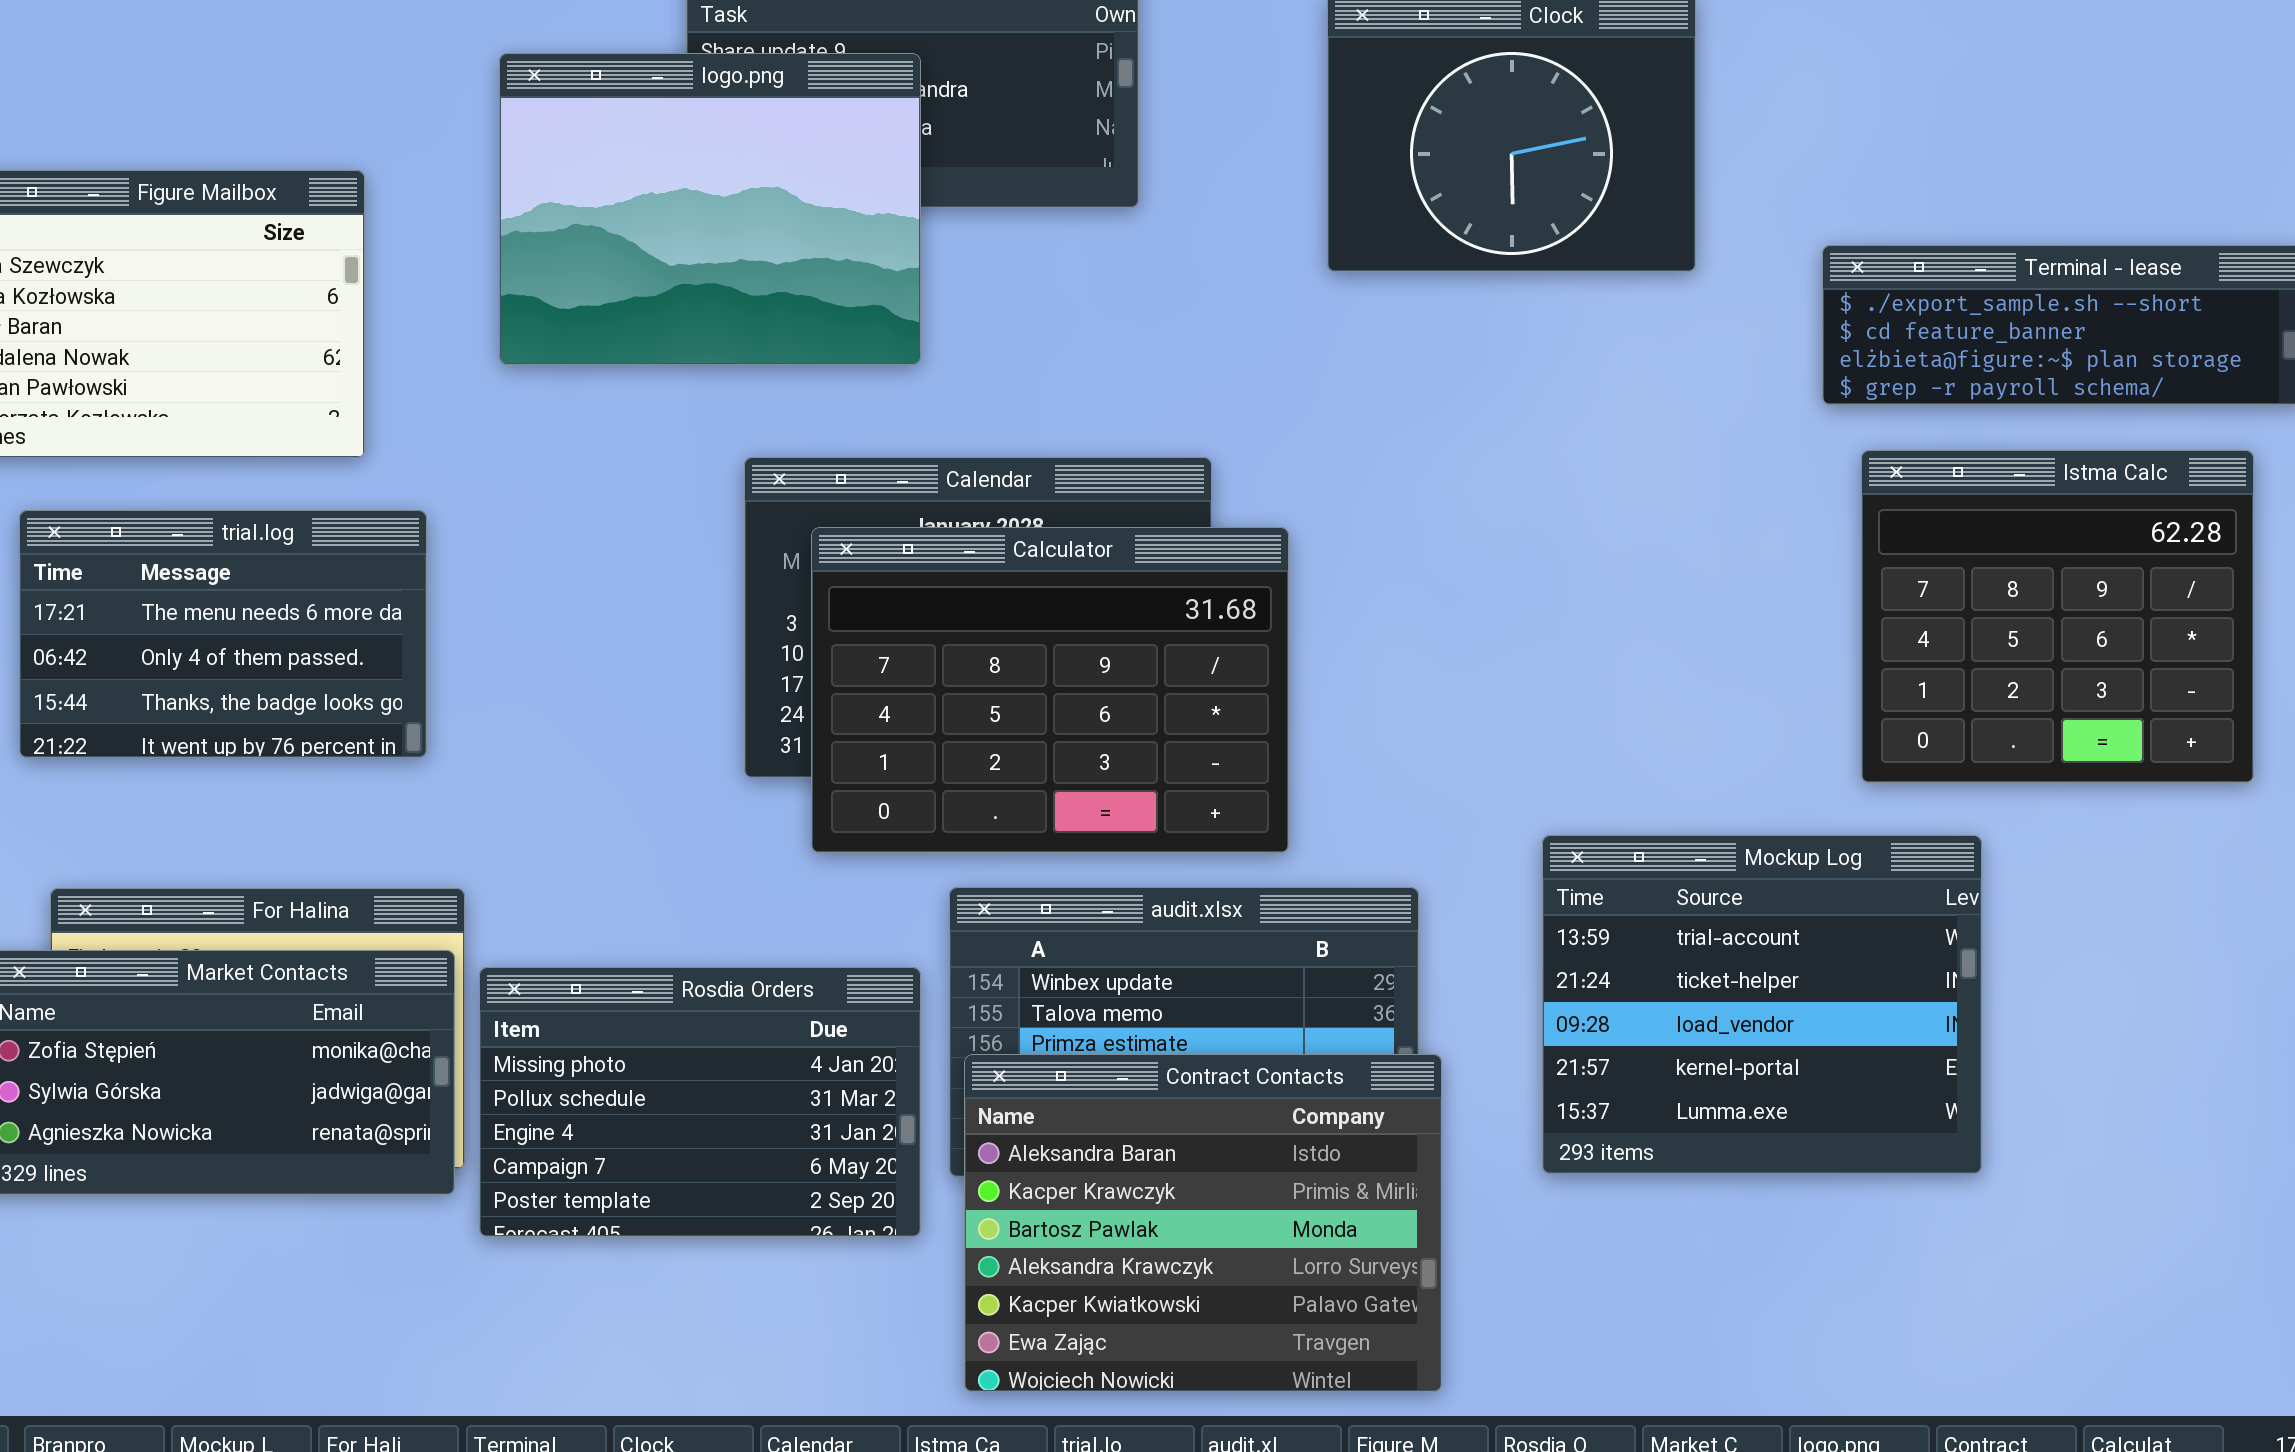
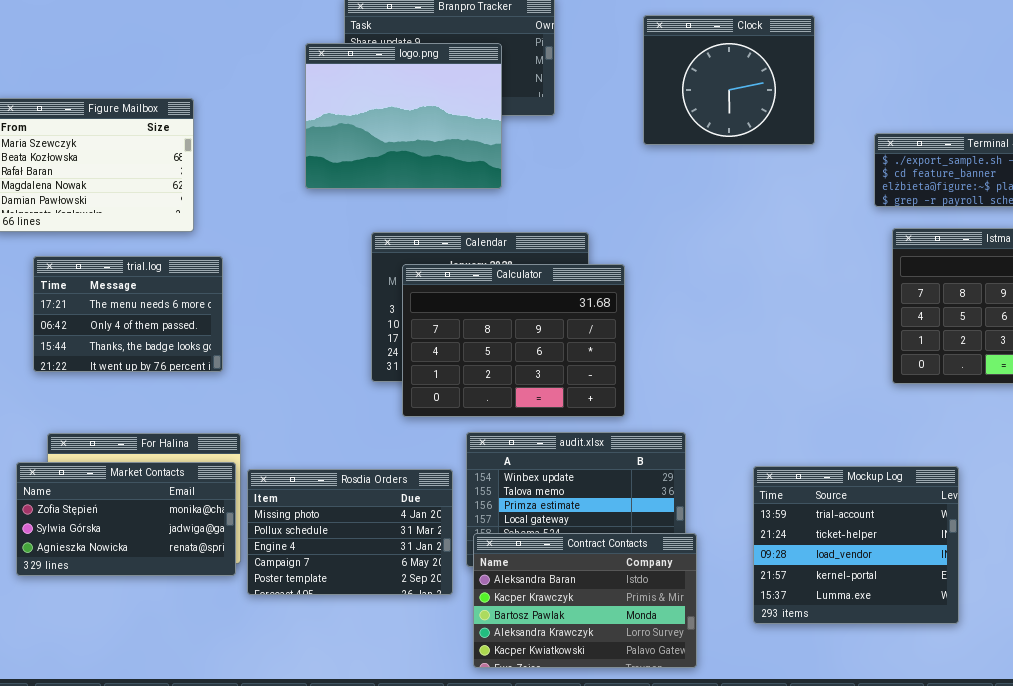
logo.png: [499,53,921,365] -> [305,43,502,189], moved
Mockup Log: [1542,835,1982,1174] -> [753,466,959,624], moved
Contract Contacts: [964,1054,1442,1392] -> [473,533,697,668], resized

